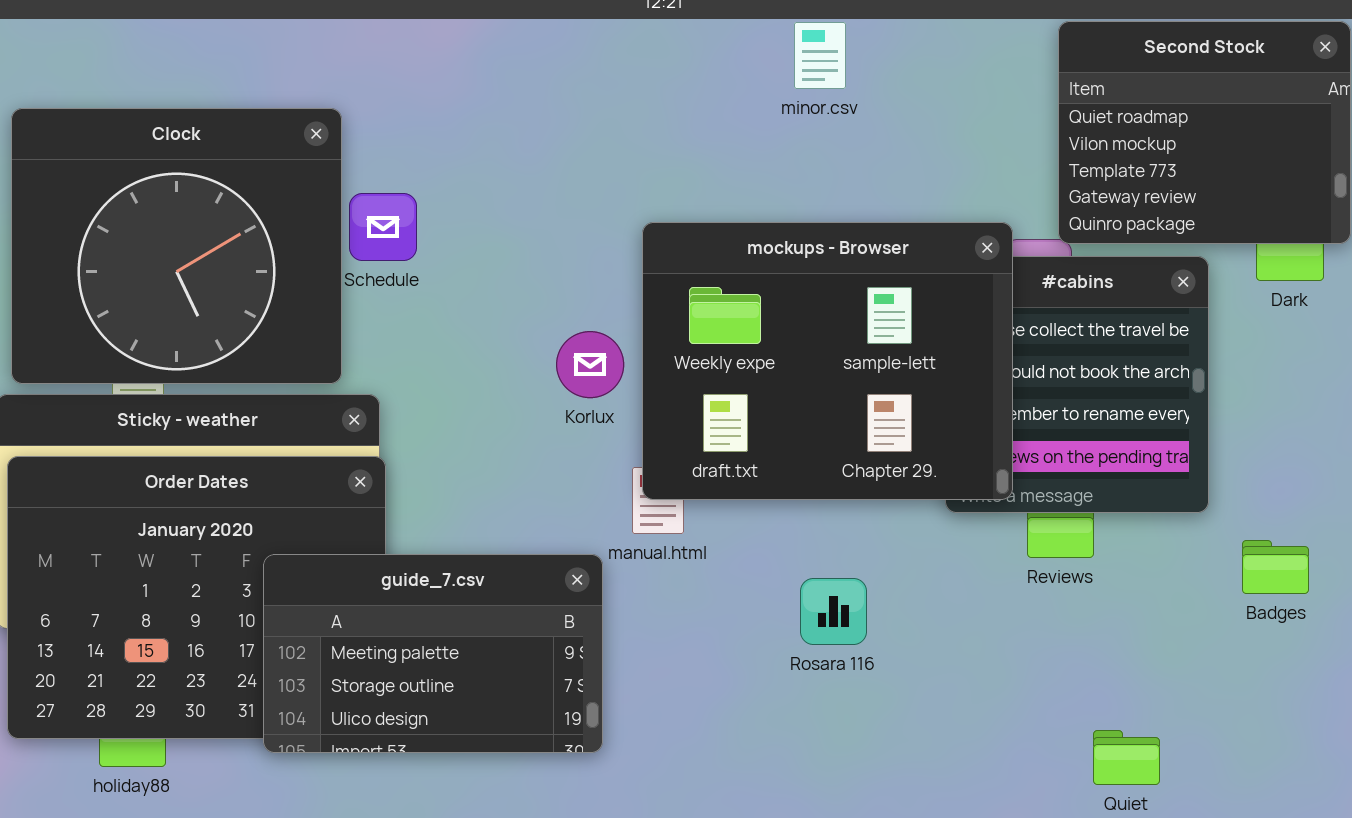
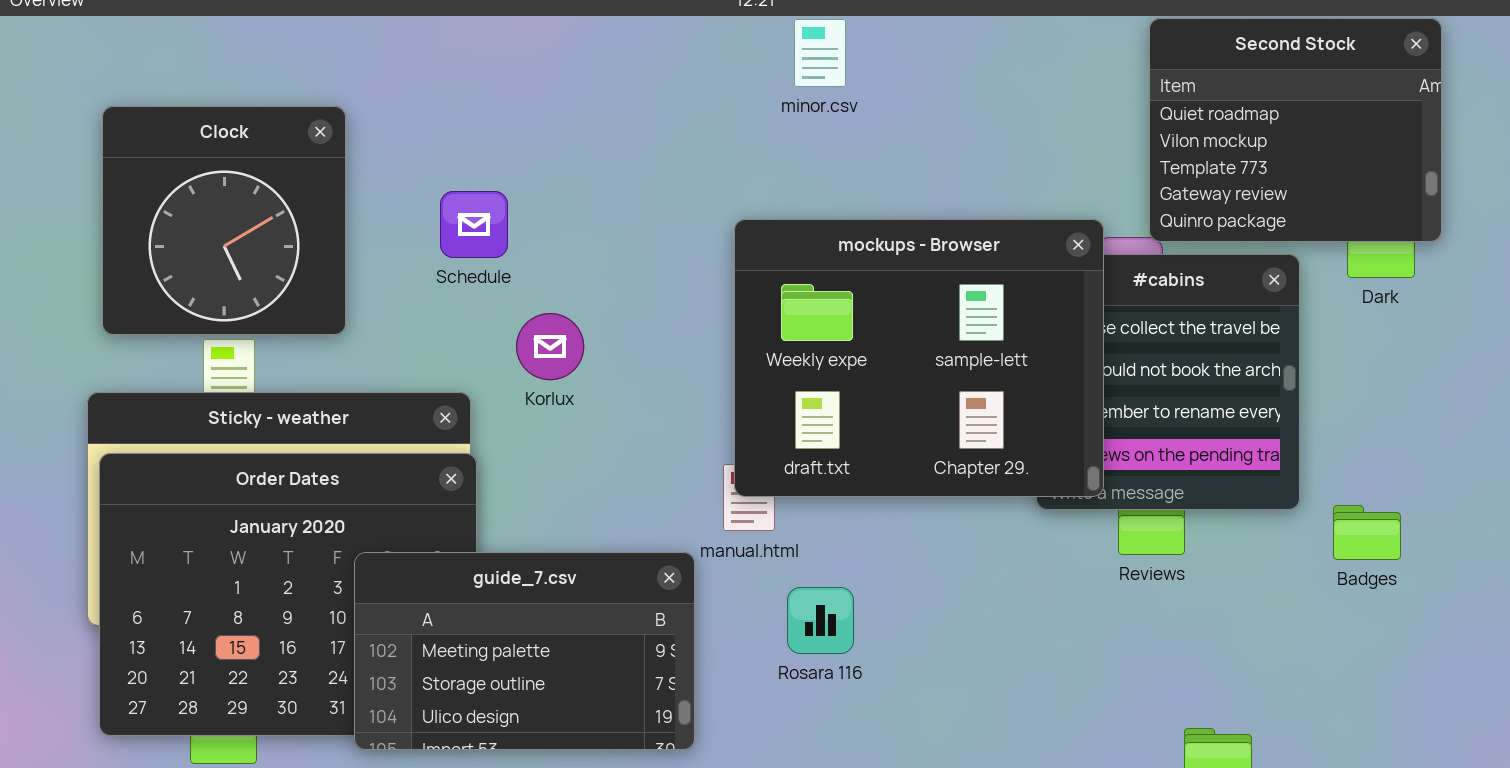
minor.csv: [794,22,846,89] -> [794,19,846,87], moved
Clock: [11,108,342,384] -> [102,106,346,335], resized
Korlux: [556,331,624,398] -> [516,313,584,380], moved
Badges: [1242,540,1309,594] -> [1333,505,1401,560], moved
Rosara 116: [800,578,867,645] -> [787,587,854,654], moved

